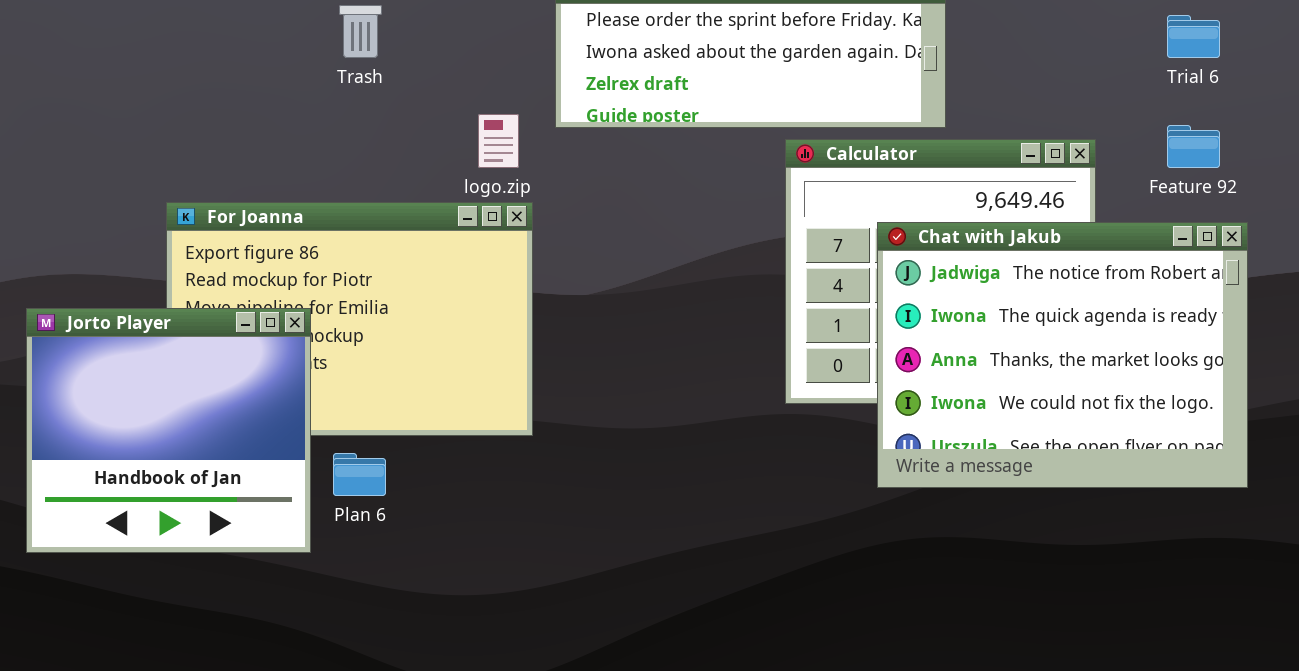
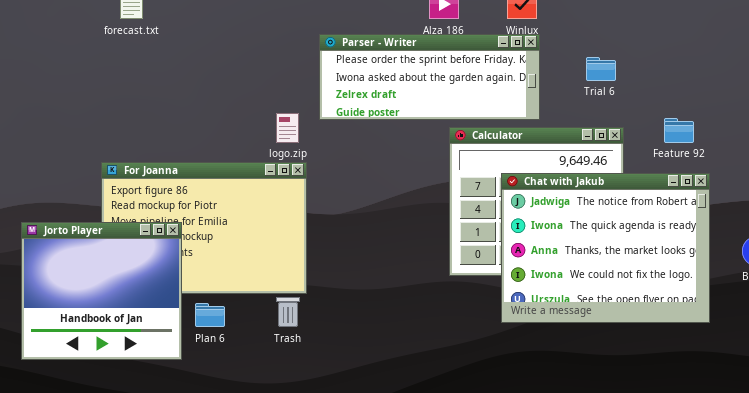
Trash: [339,5,382,58] -> [276,297,300,327], moved
Trial 6: [1167,15,1220,58] -> [586,57,616,81], moved

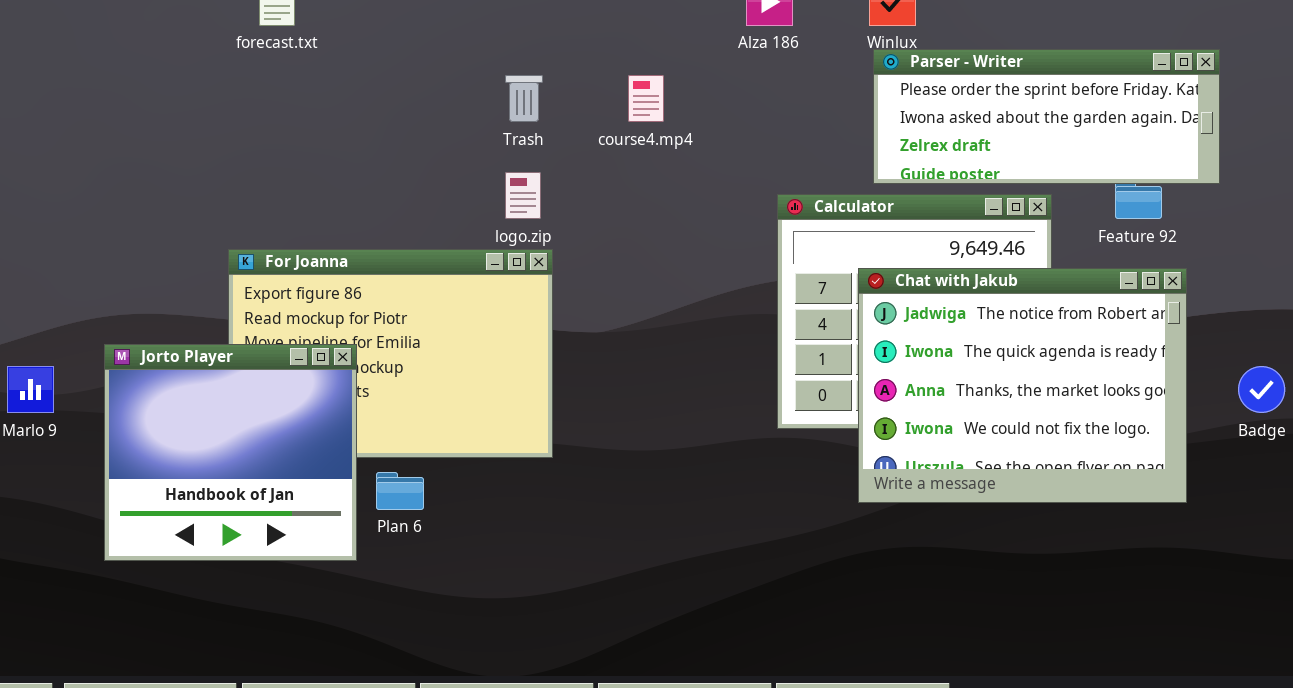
Parser - Writer: [319,34,540,120] -> [873,49,1220,184], moved
Trash: [276,297,300,327] -> [505,75,543,122], moved

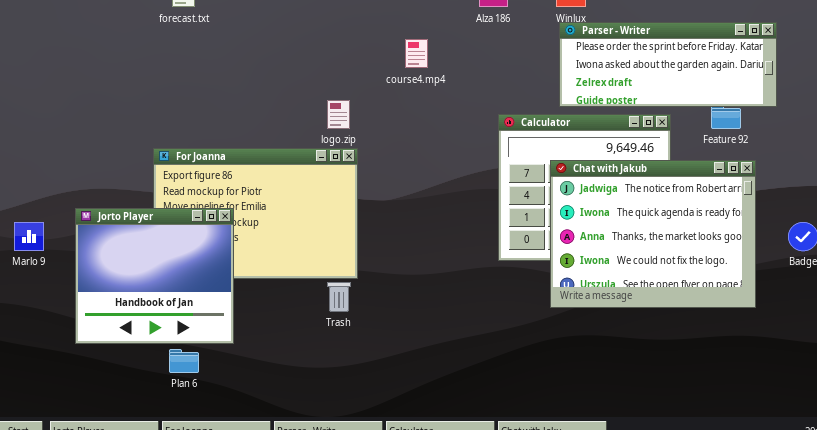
Trash: [505,75,543,122] -> [327,282,351,312], moved
Plan 6: [376,472,424,510] -> [169,349,199,373], moved

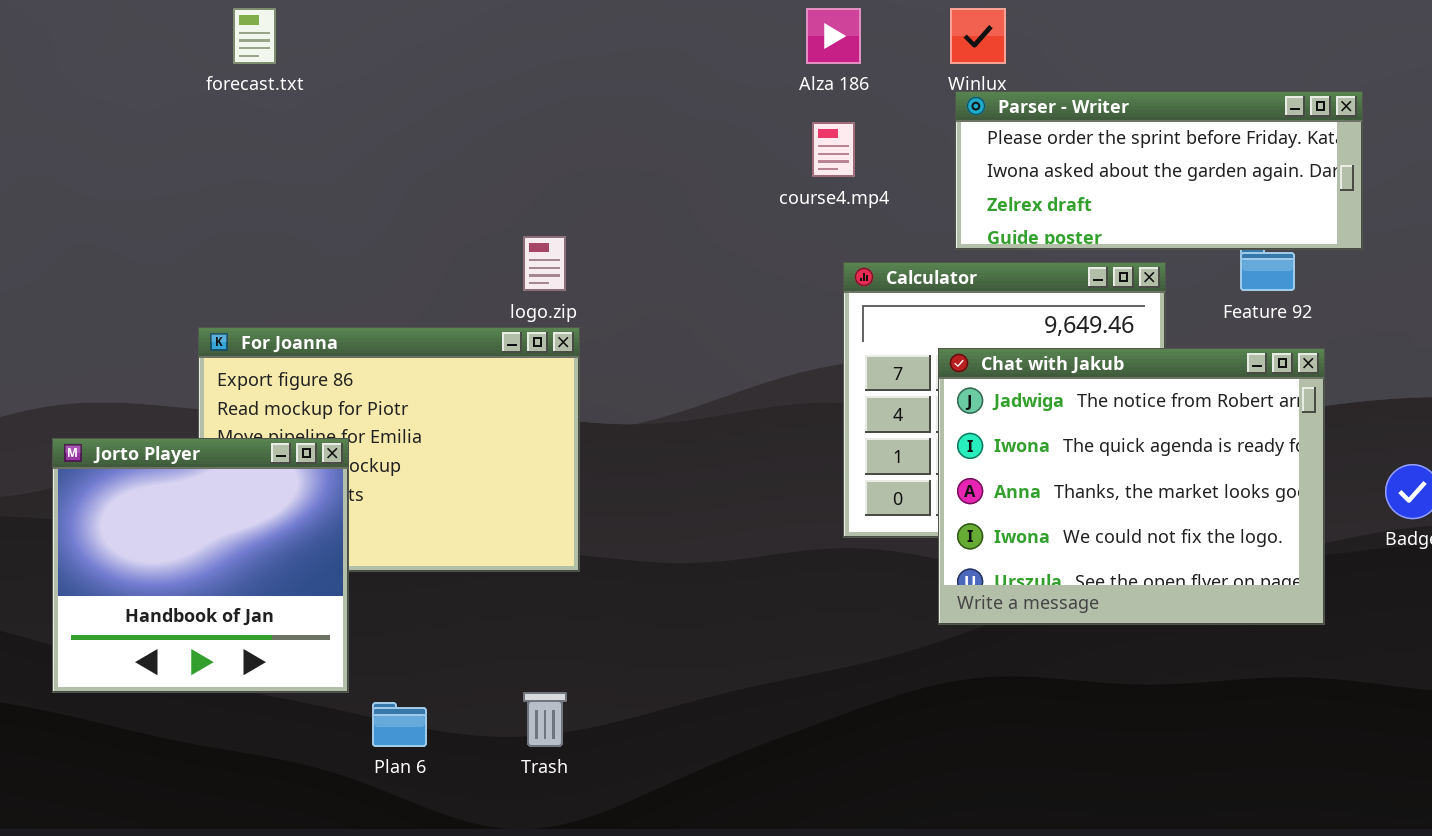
course4.mp4: [405,39,428,68] -> [812,122,855,177], moved
Trash: [327,282,351,312] -> [523,692,567,747], moved
Plan 6: [169,349,199,373] -> [372,702,427,747], moved

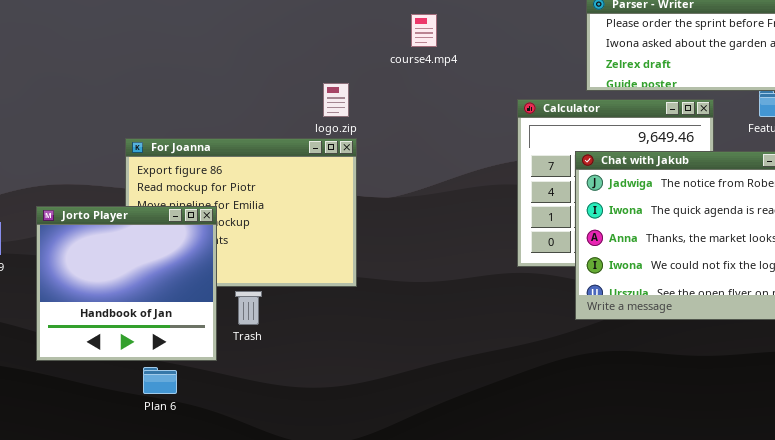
course4.mp4: [812,122,855,177] -> [411,14,437,47], moved
Trash: [523,692,567,747] -> [235,291,262,325], moved
Plan 6: [372,702,427,747] -> [143,367,177,394], moved

